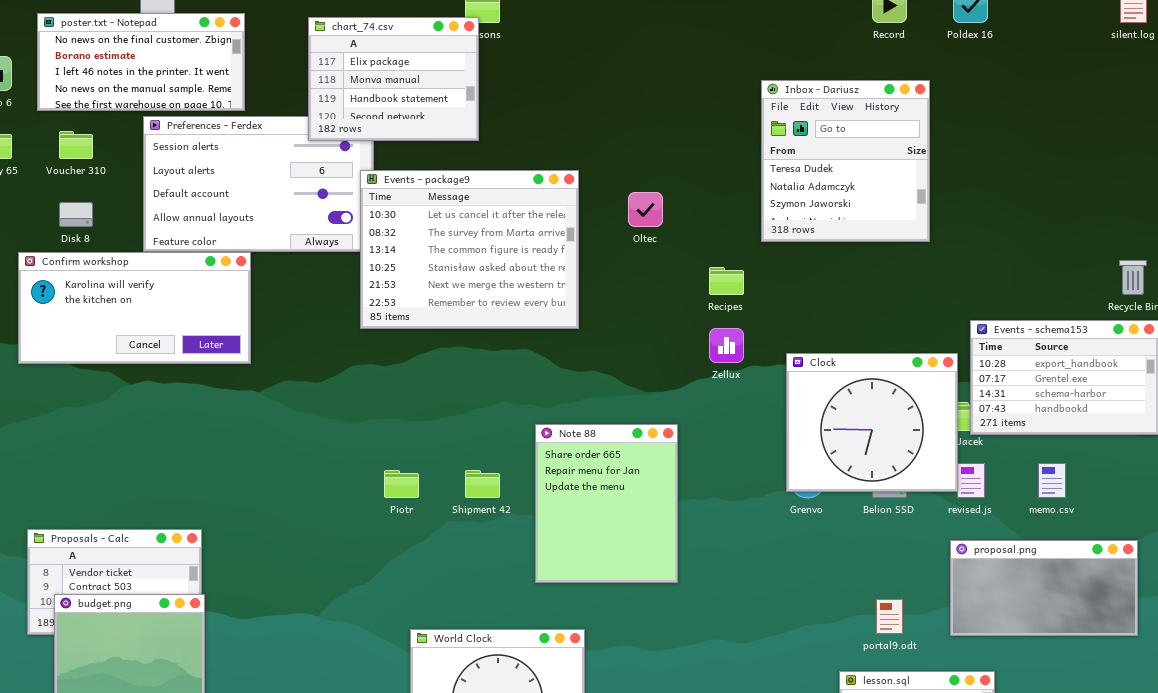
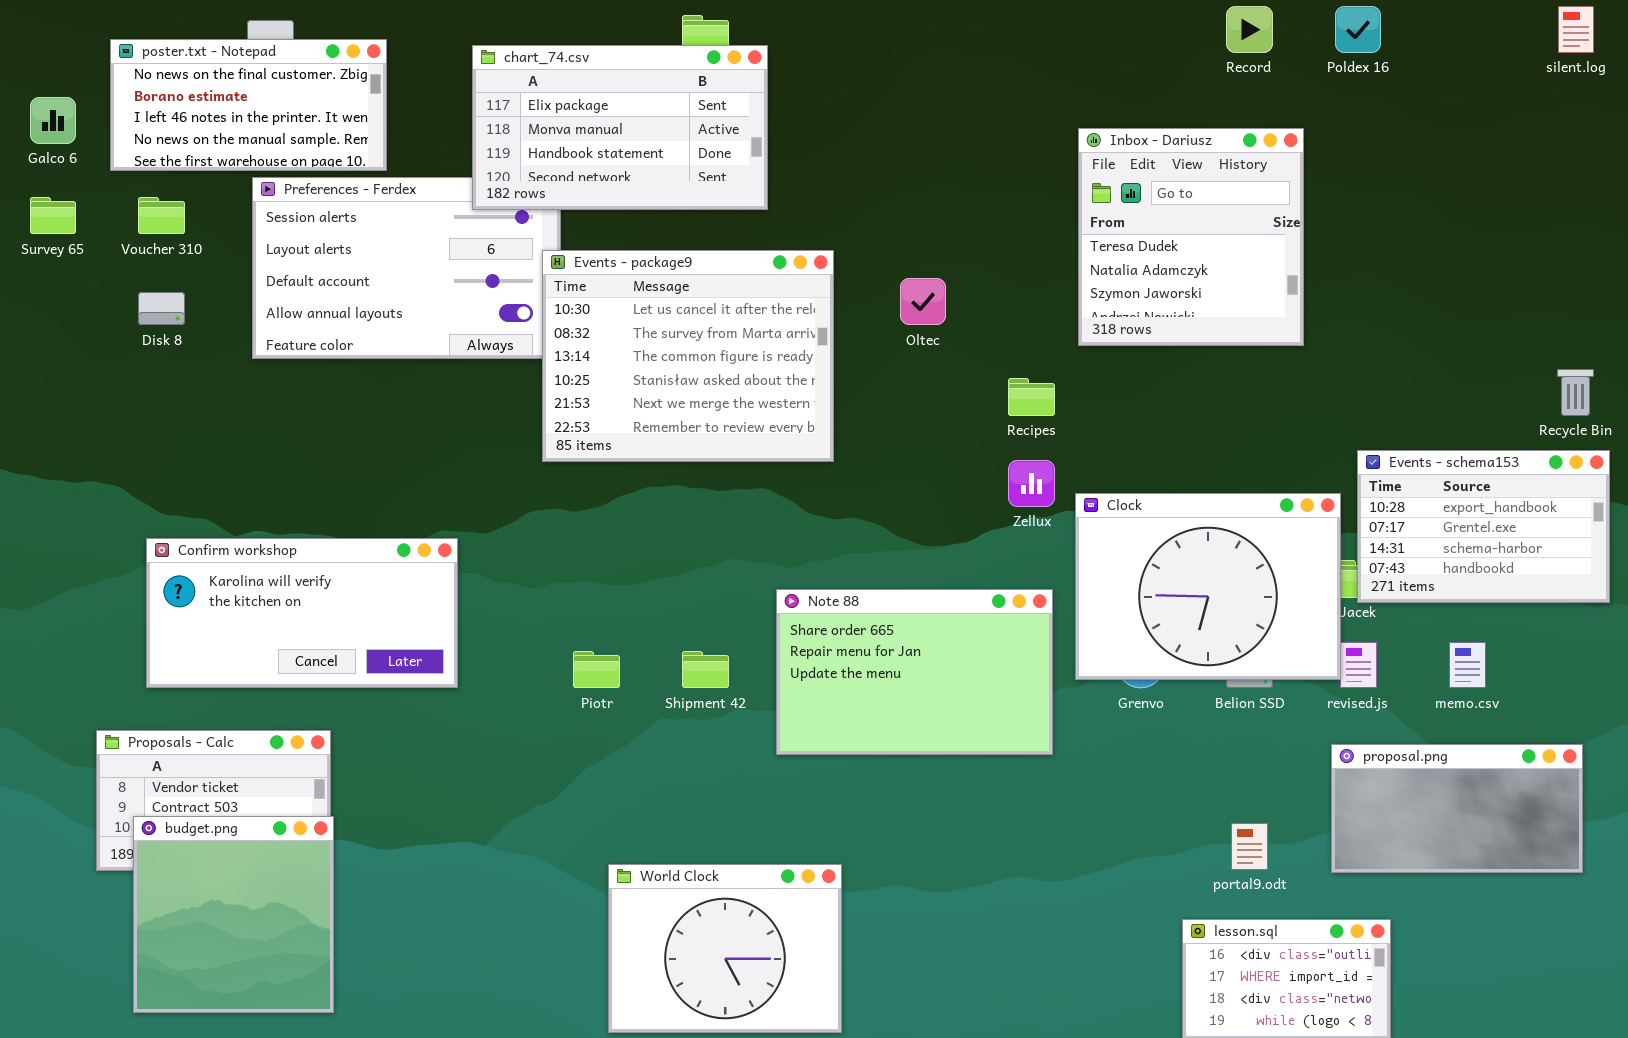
chart_74.csv: [308,17,479,141] -> [472,45,768,210], resized
Confirm workshop: [18,252,251,364] -> [146,538,458,688], moved
Clock: [786,353,958,492] -> [1075,493,1341,680], resized
Note 88: [535,424,678,583] -> [776,589,1053,755], resized

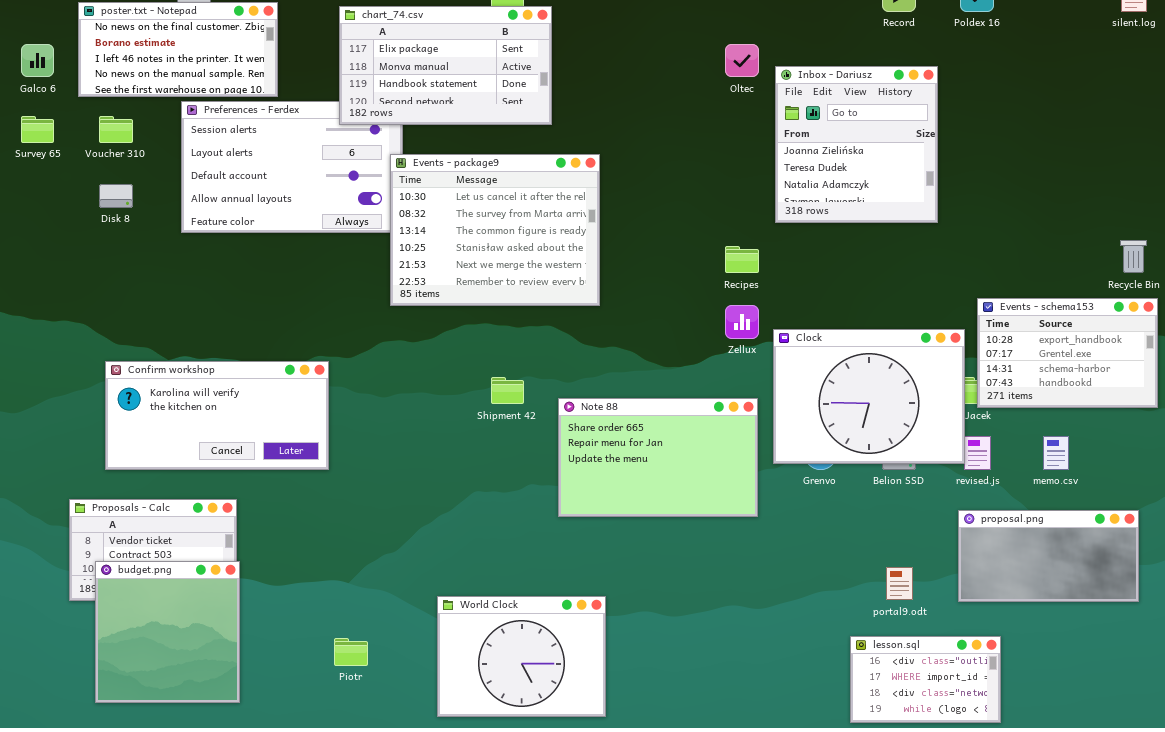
Inbox - Dariusz: [1078,128,1304,346] -> [775,66,938,223], scrolled up 1 row
Oltec: [900,278,946,325] -> [725,44,759,77], moved
Piotr: [573,651,620,688] -> [334,638,368,666], moved
Shipment 42: [682,651,729,688] -> [491,377,524,404], moved

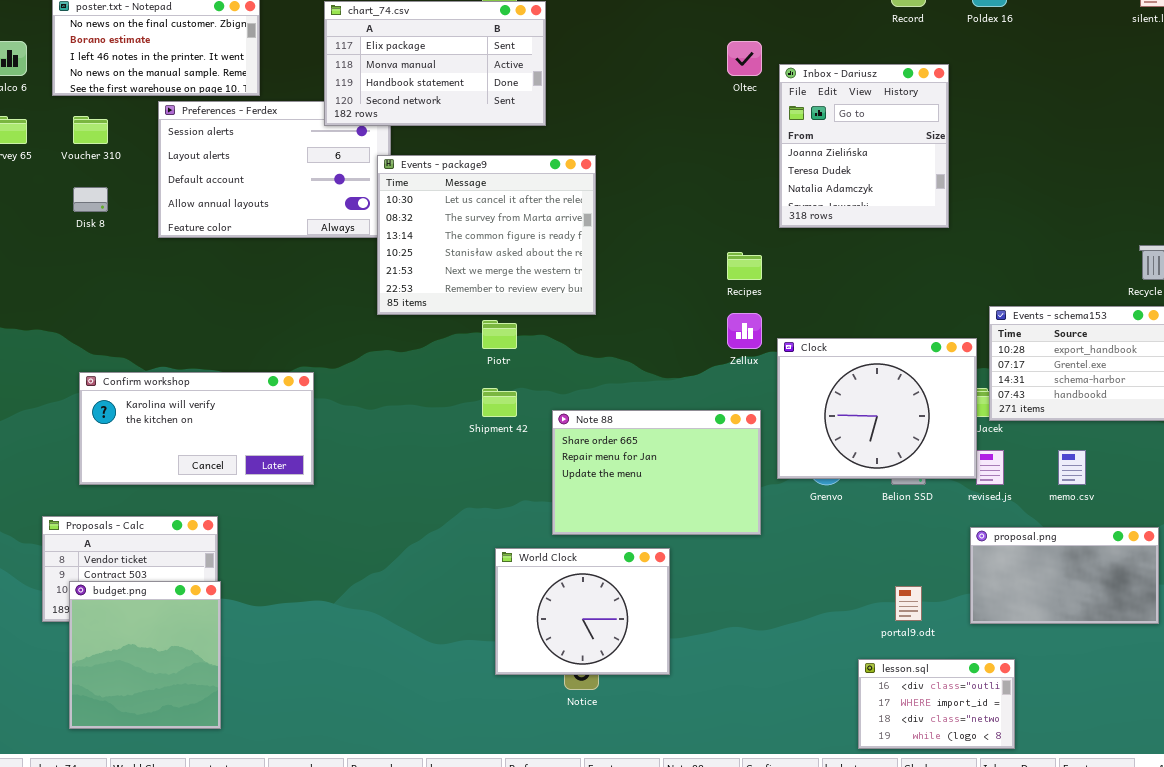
World Clock: [437,596,606,717] -> [495,548,670,675], moved
Piotr: [334,638,368,666] -> [482,320,517,349], moved

